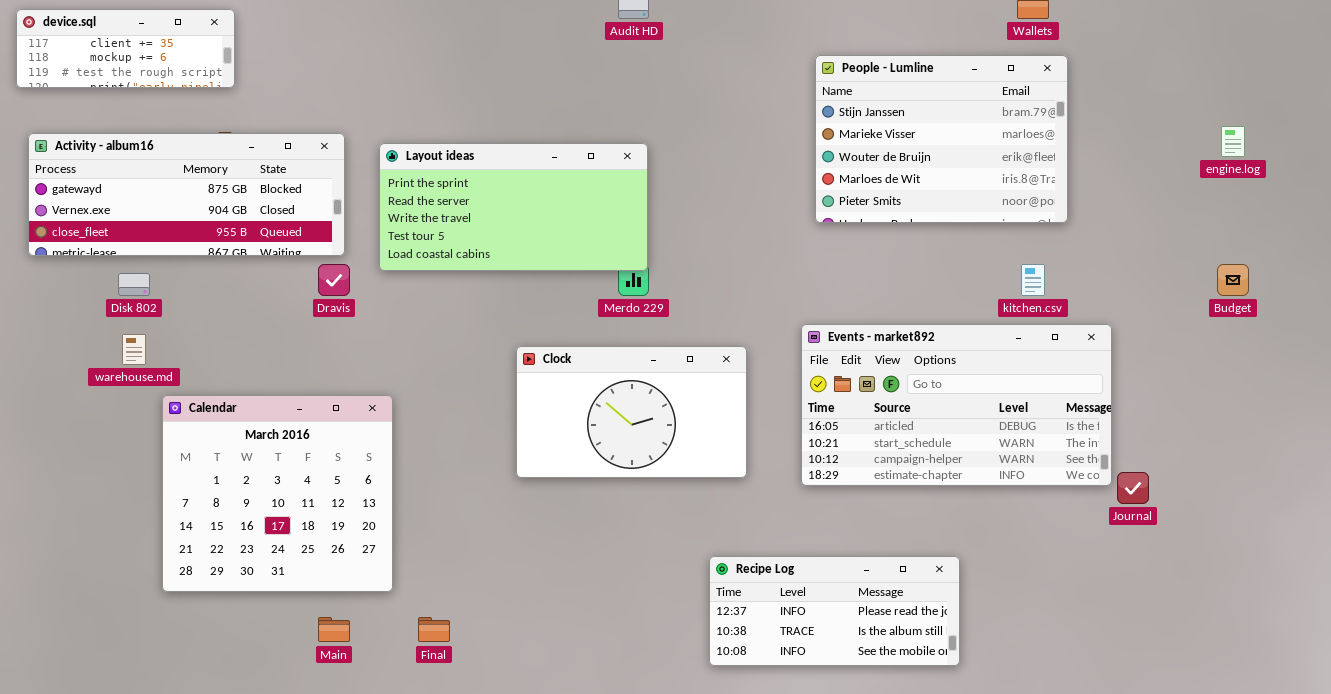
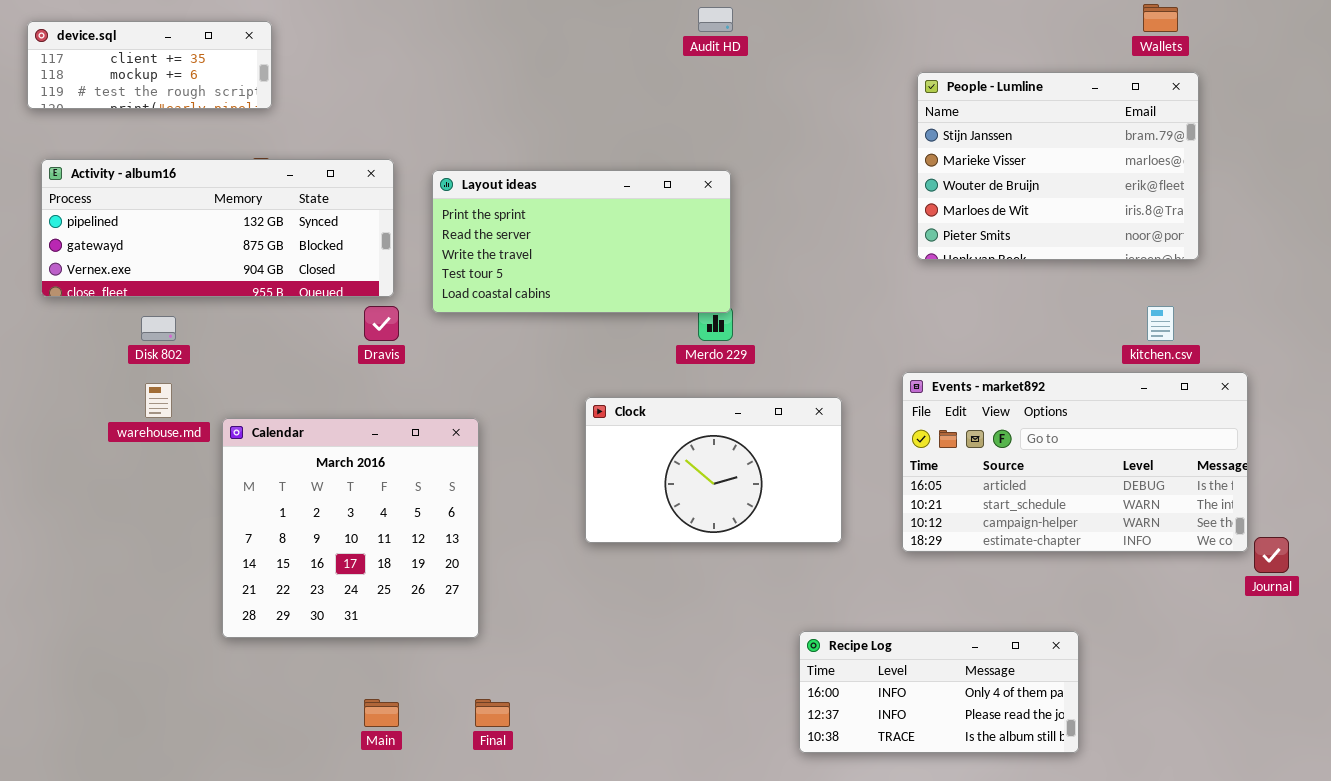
Activity - album16: [28,133,345,256] -> [41,159,394,297], scrolled up 1 row
Calendar: [162,395,393,592] -> [222,418,479,638], moved
Recipe Log: [709,556,960,666] -> [799,631,1079,753], scrolled up 1 row

